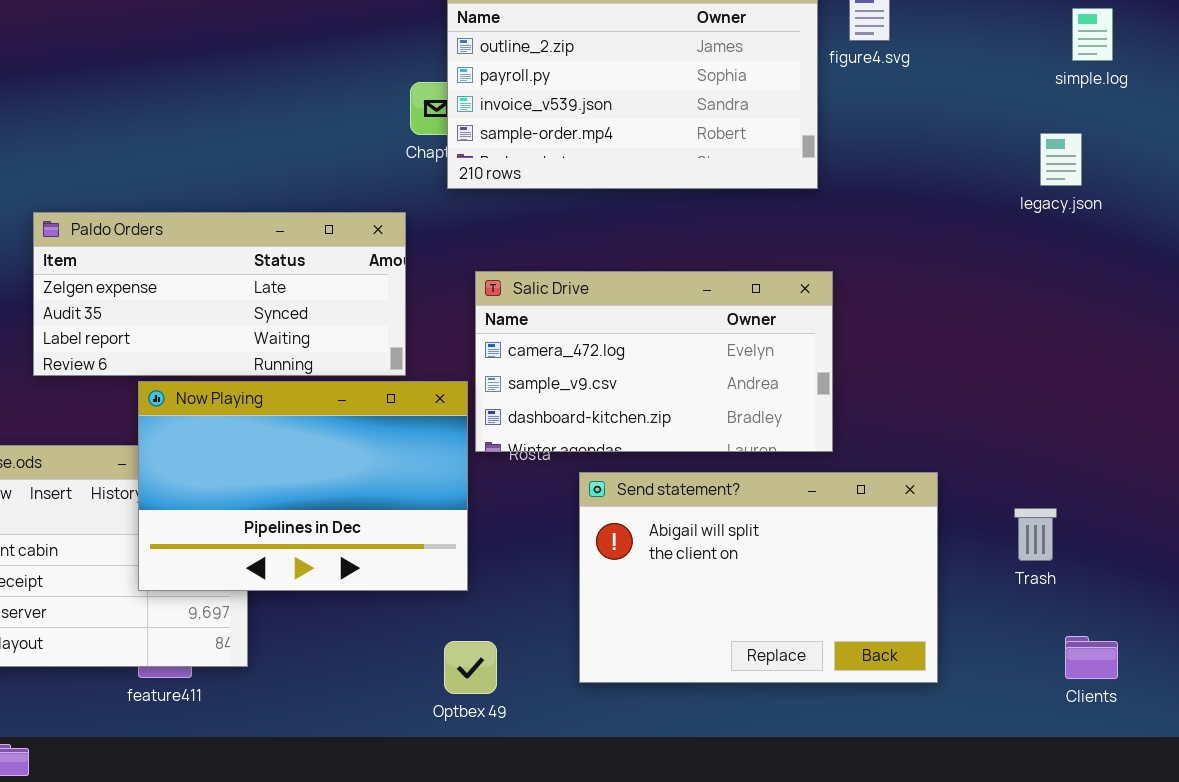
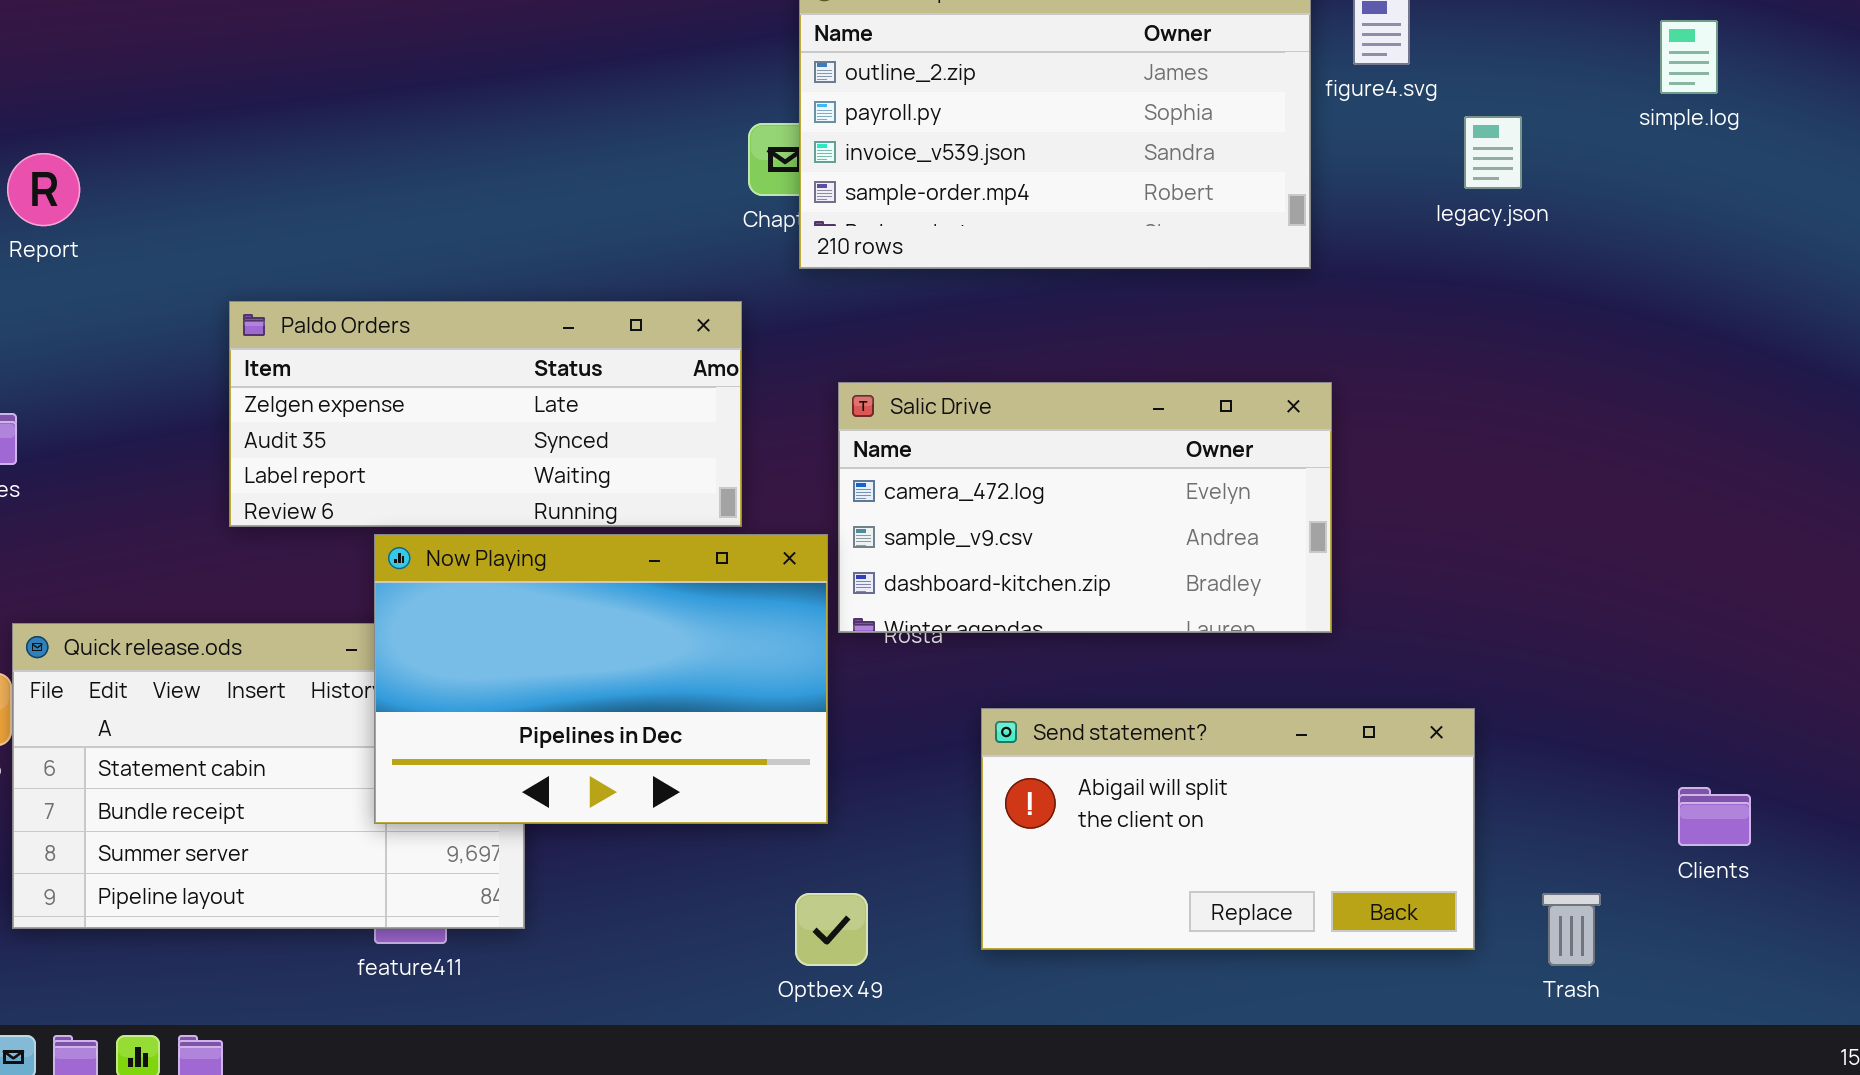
legacy.json: [1040,133,1082,186] -> [1464,116,1522,189], moved
Send statement?: [579,472,938,683] -> [981,708,1475,950], resized
Trash: [1014,508,1057,561] -> [1542,893,1601,966], moved
Clients: [1065,636,1118,679] -> [1678,787,1751,846], moved

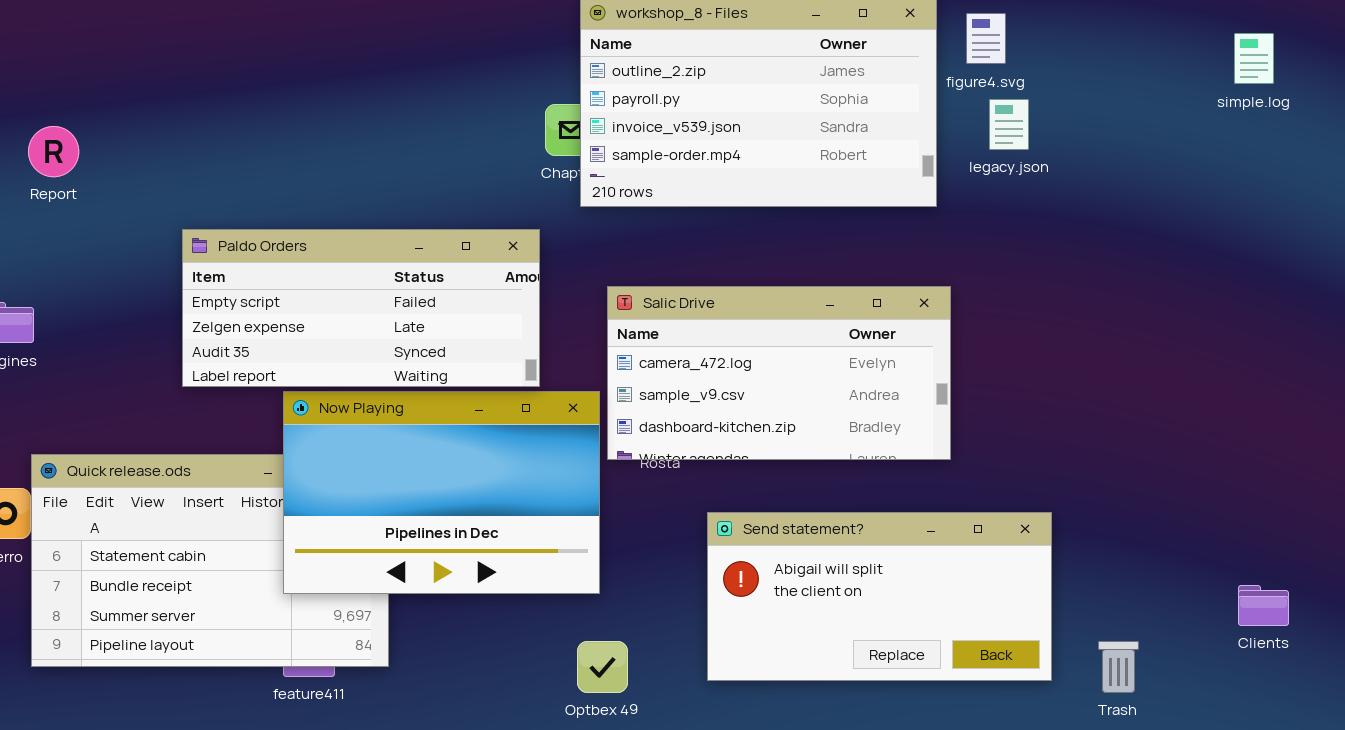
simple.log: [1660,20,1718,94] -> [1234,33,1274,84], moved
legacy.json: [1464,116,1522,189] -> [989,99,1029,150], moved
Paldo Orders: [229,301,742,527] -> [182,229,540,387], scrolled up 1 row
Clients: [1678,787,1751,846] -> [1238,585,1289,626], moved

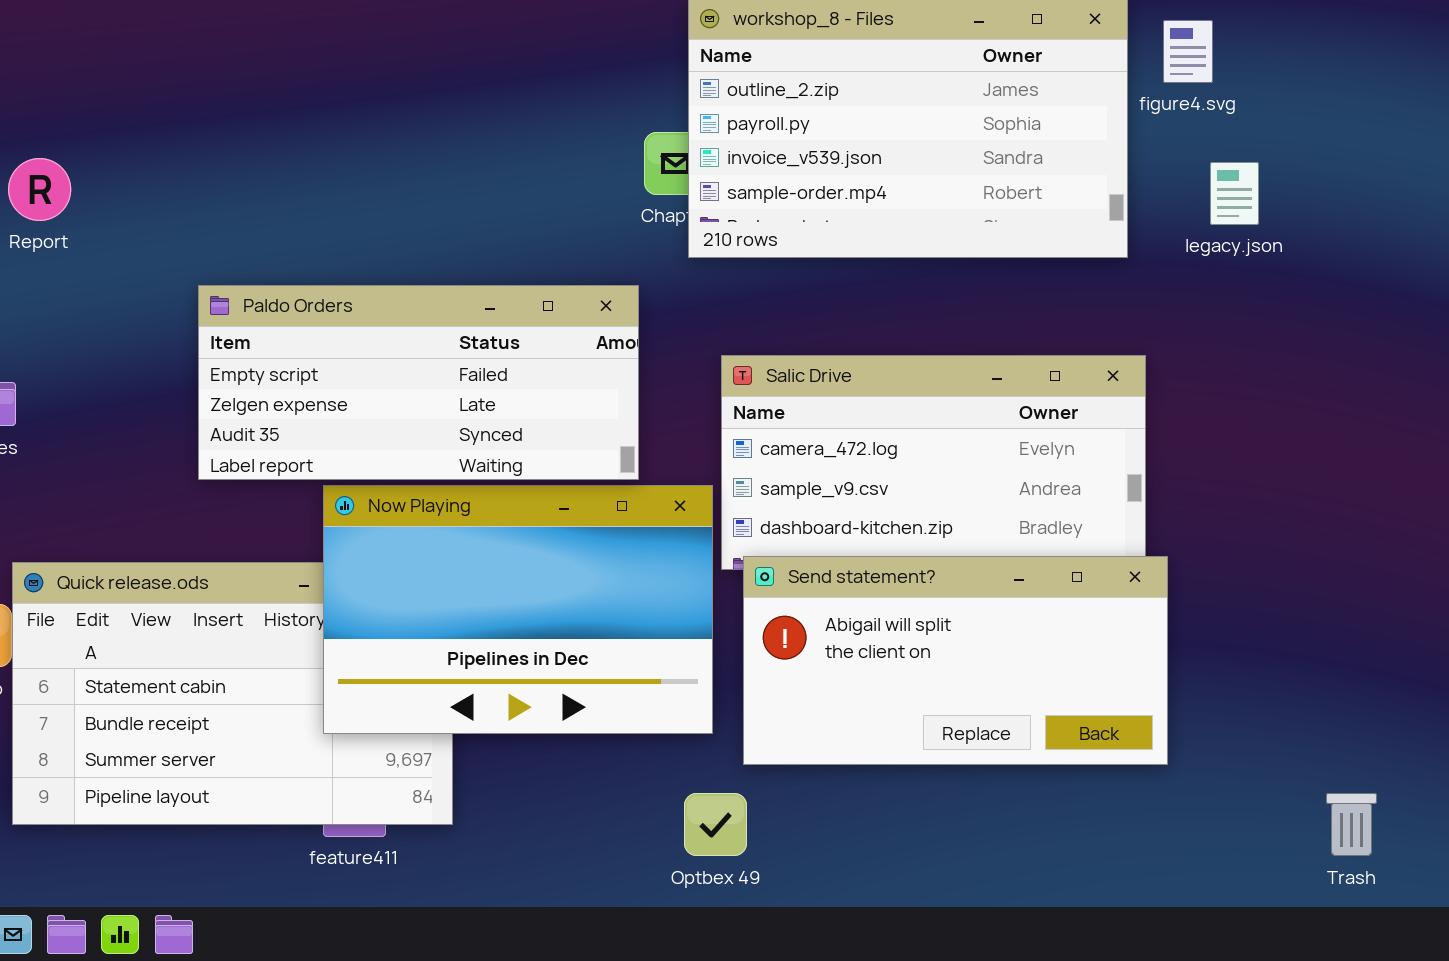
legacy.json: [989,99,1029,150] -> [1210,162,1259,225], moved
Send statement?: [707,512,1052,681] -> [743,556,1168,765], moved

